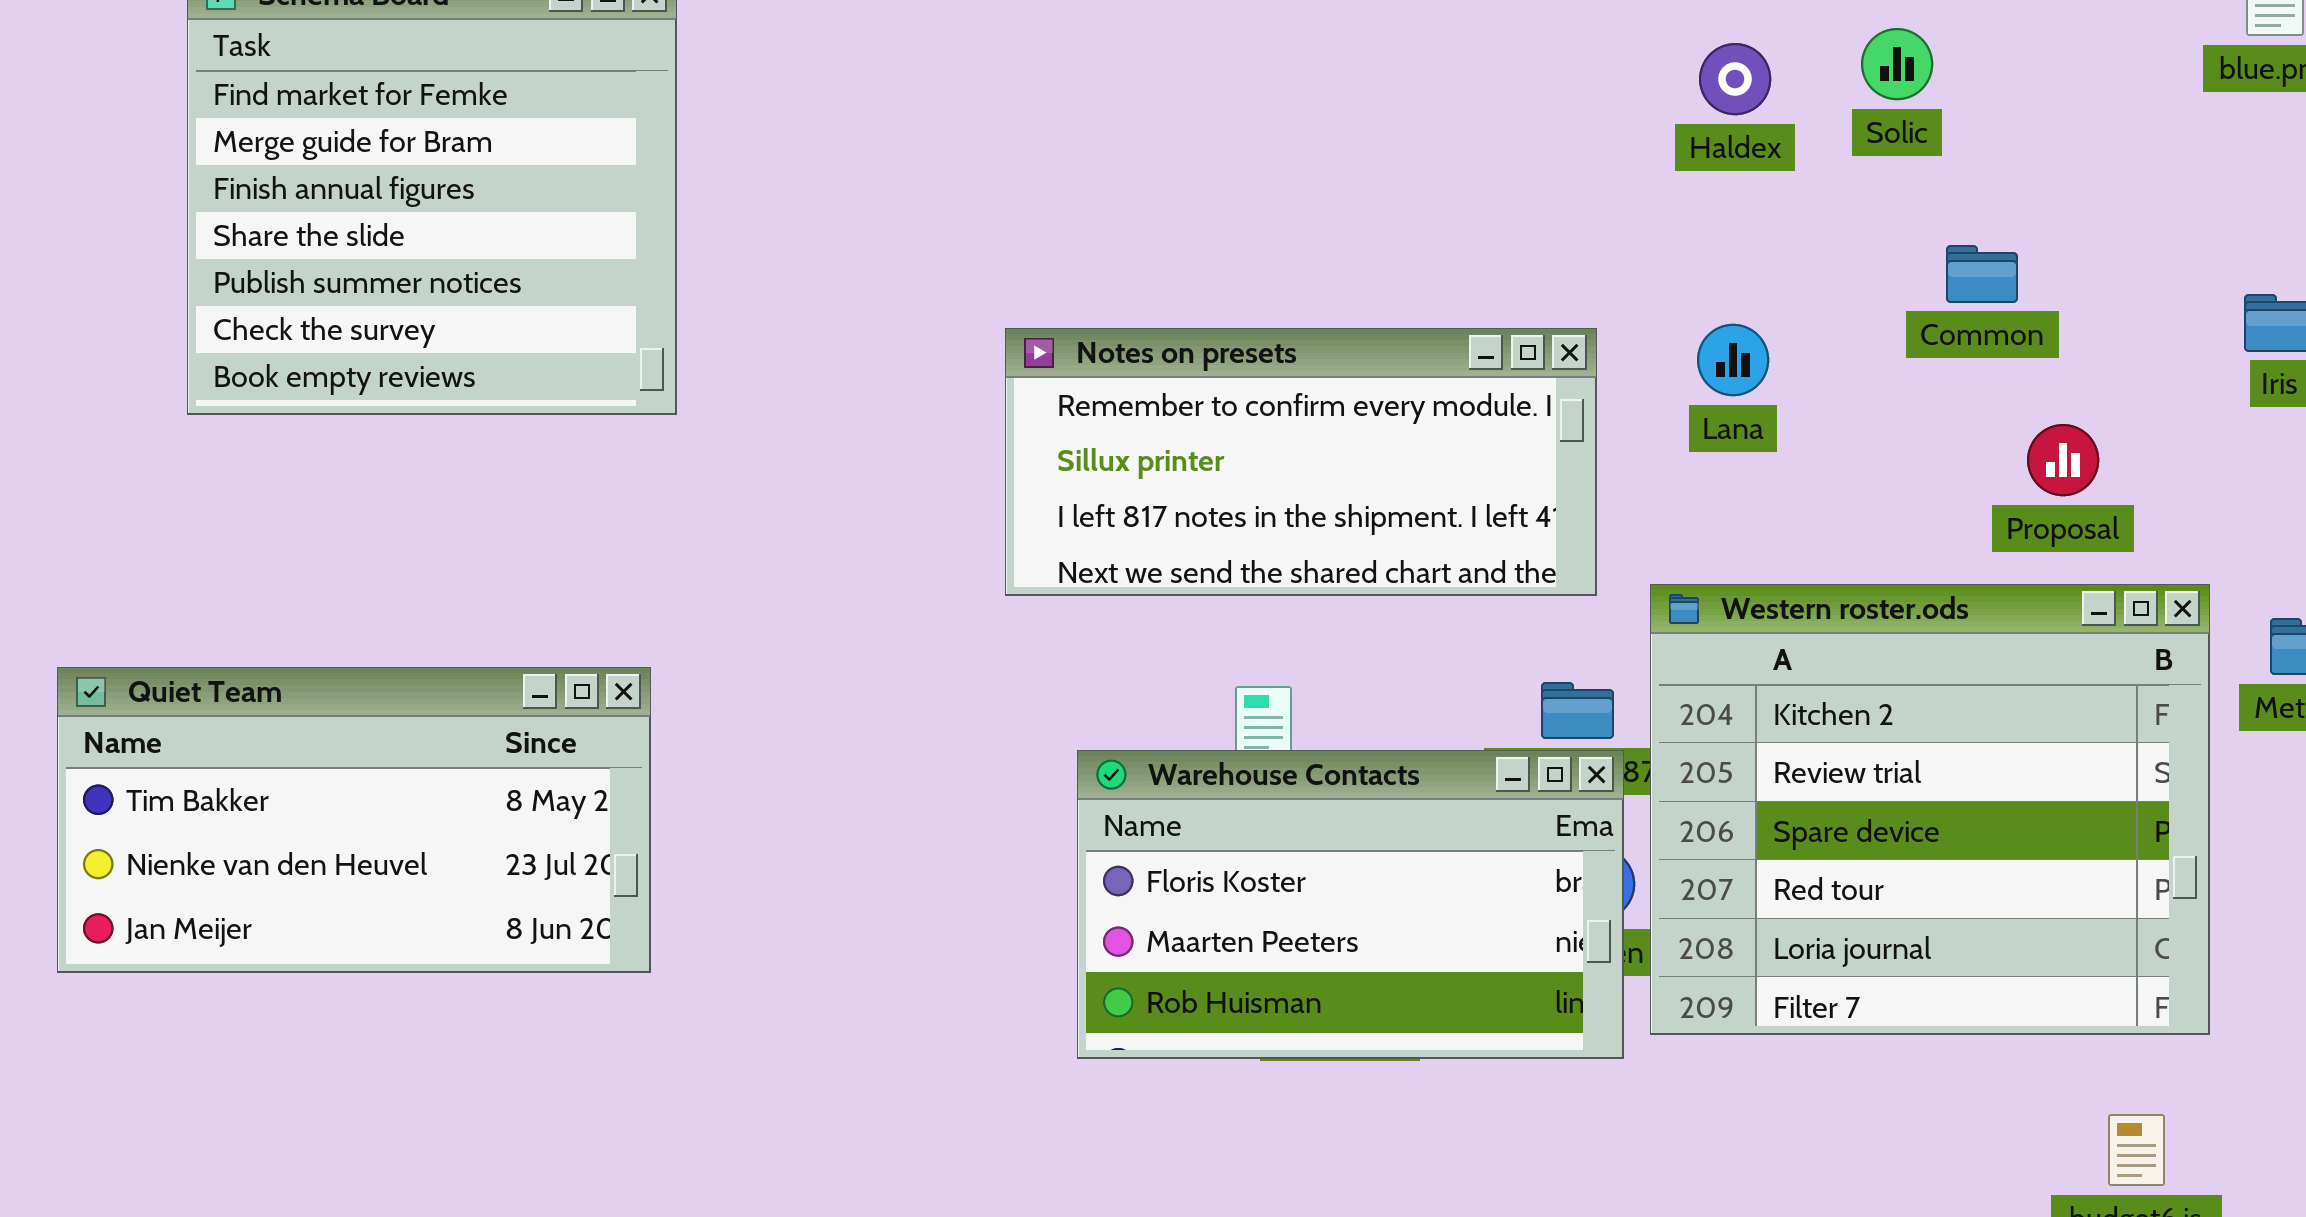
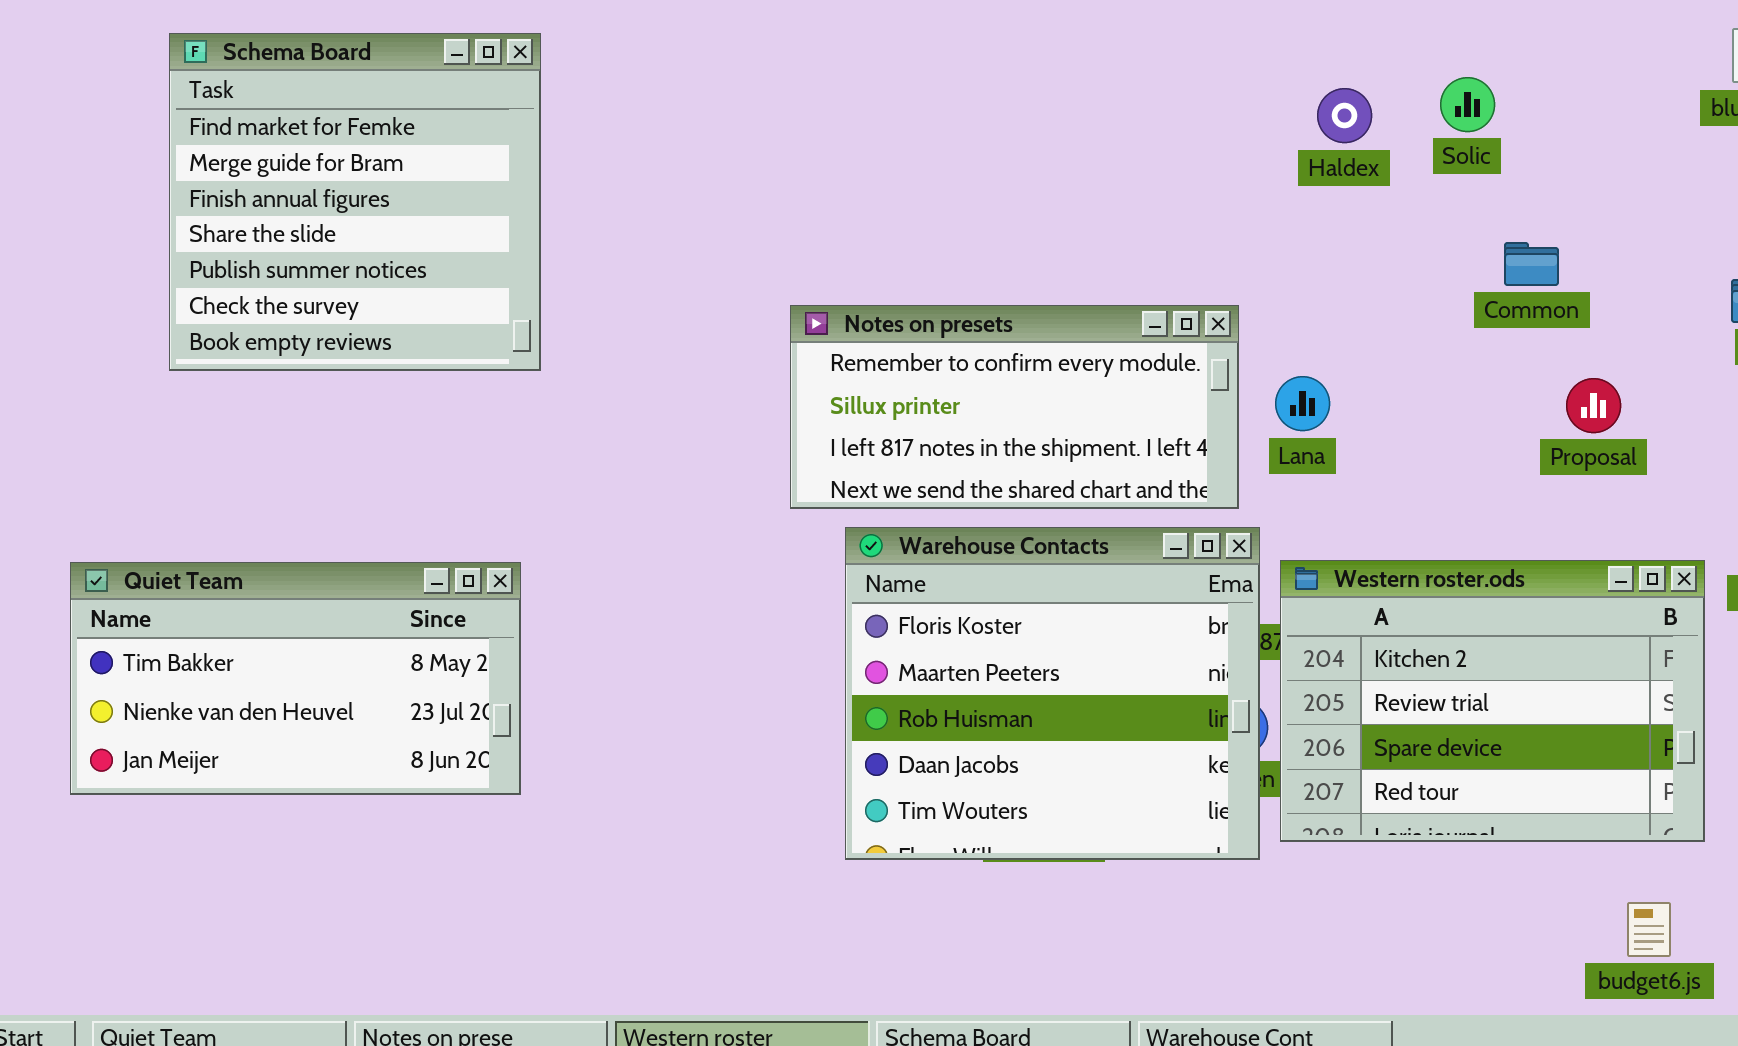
Lana: [1697,324,1769,396] -> [1275,376,1330,431], moved
Western roster.ods: [1650,584,2210,1035] -> [1280,560,1705,842], resized
Warehouse Contacts: [1077,750,1624,1059] -> [845,527,1260,860], resized

